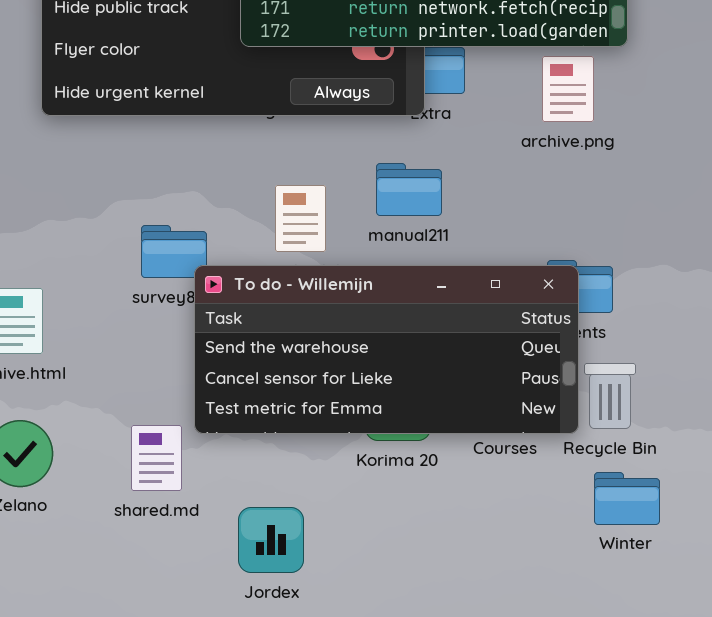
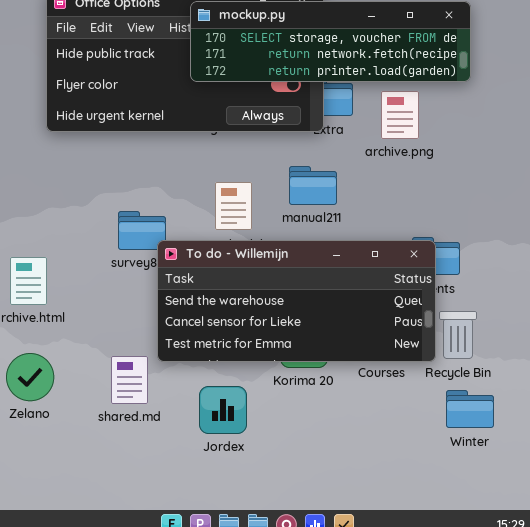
archive.png: [542,56,594,122] -> [381,91,419,139], moved
Jordex: [238,507,304,573] -> [199,386,247,434], moved

